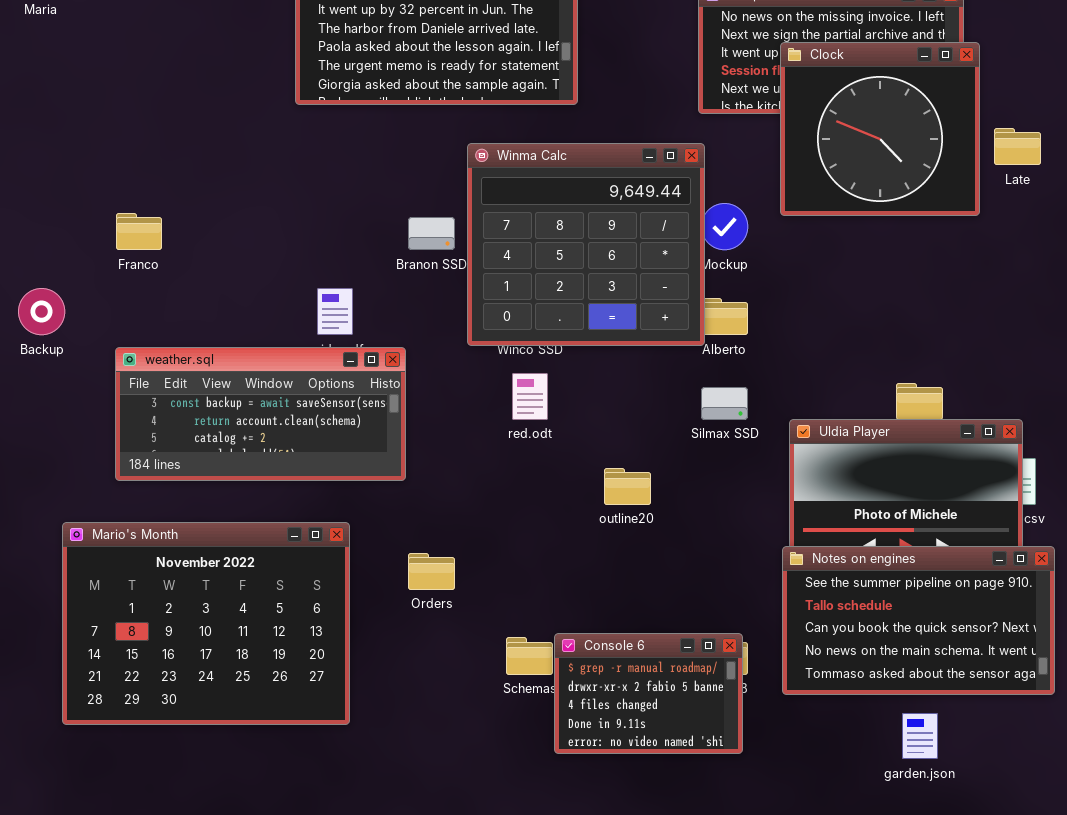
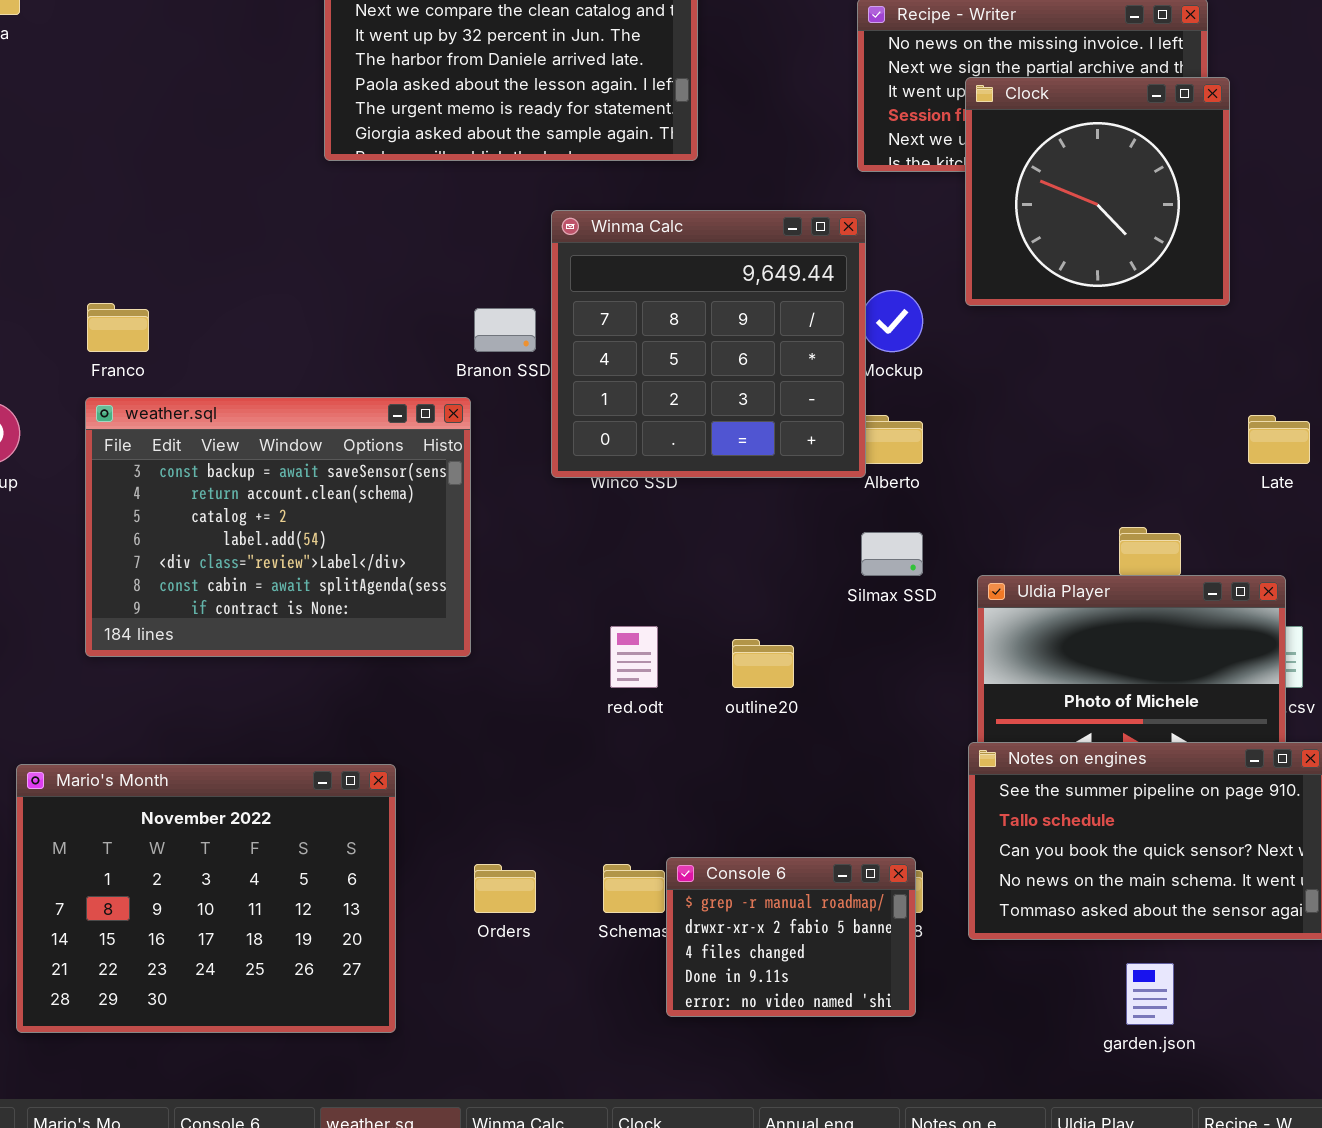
Late: [994,128,1041,165] -> [1248,415,1310,464], moved
weather.sql: [115,347,406,481] -> [85,397,471,657], resized
red.odt: [512,373,548,420] -> [610,626,658,688], moved
Mario's Month: [62,522,350,725] -> [16,764,396,1033], moved
Orders: [408,553,455,590] -> [474,864,536,913], moved

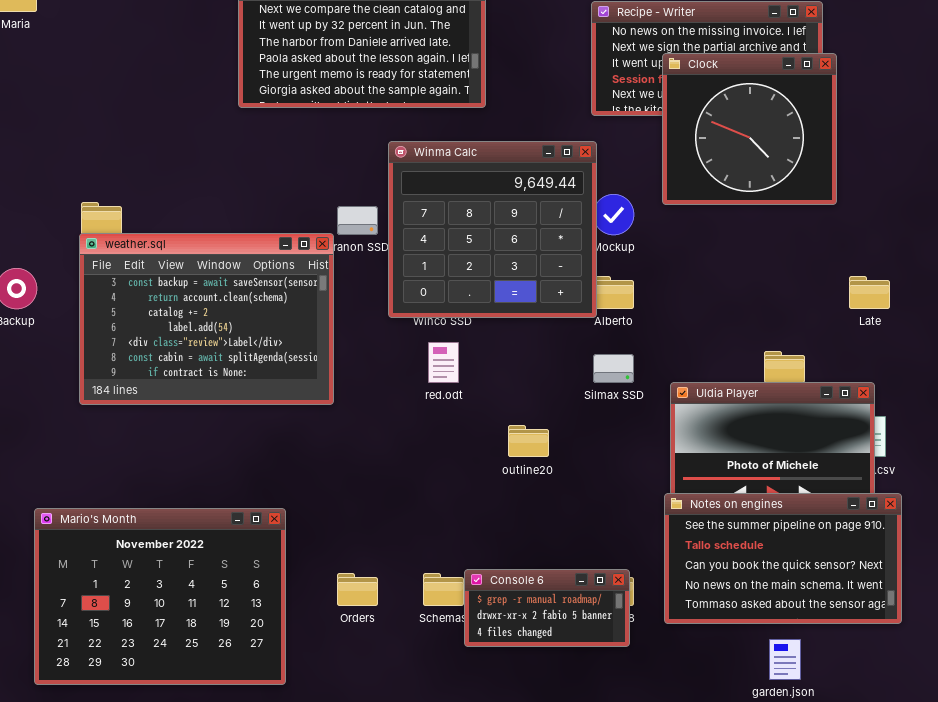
weather.sql: [85,397,471,657] -> [79,233,334,405], moved
red.odt: [610,626,658,688] -> [428,342,459,383], moved
Console 6: [666,857,916,1017] -> [464,569,630,647], resized

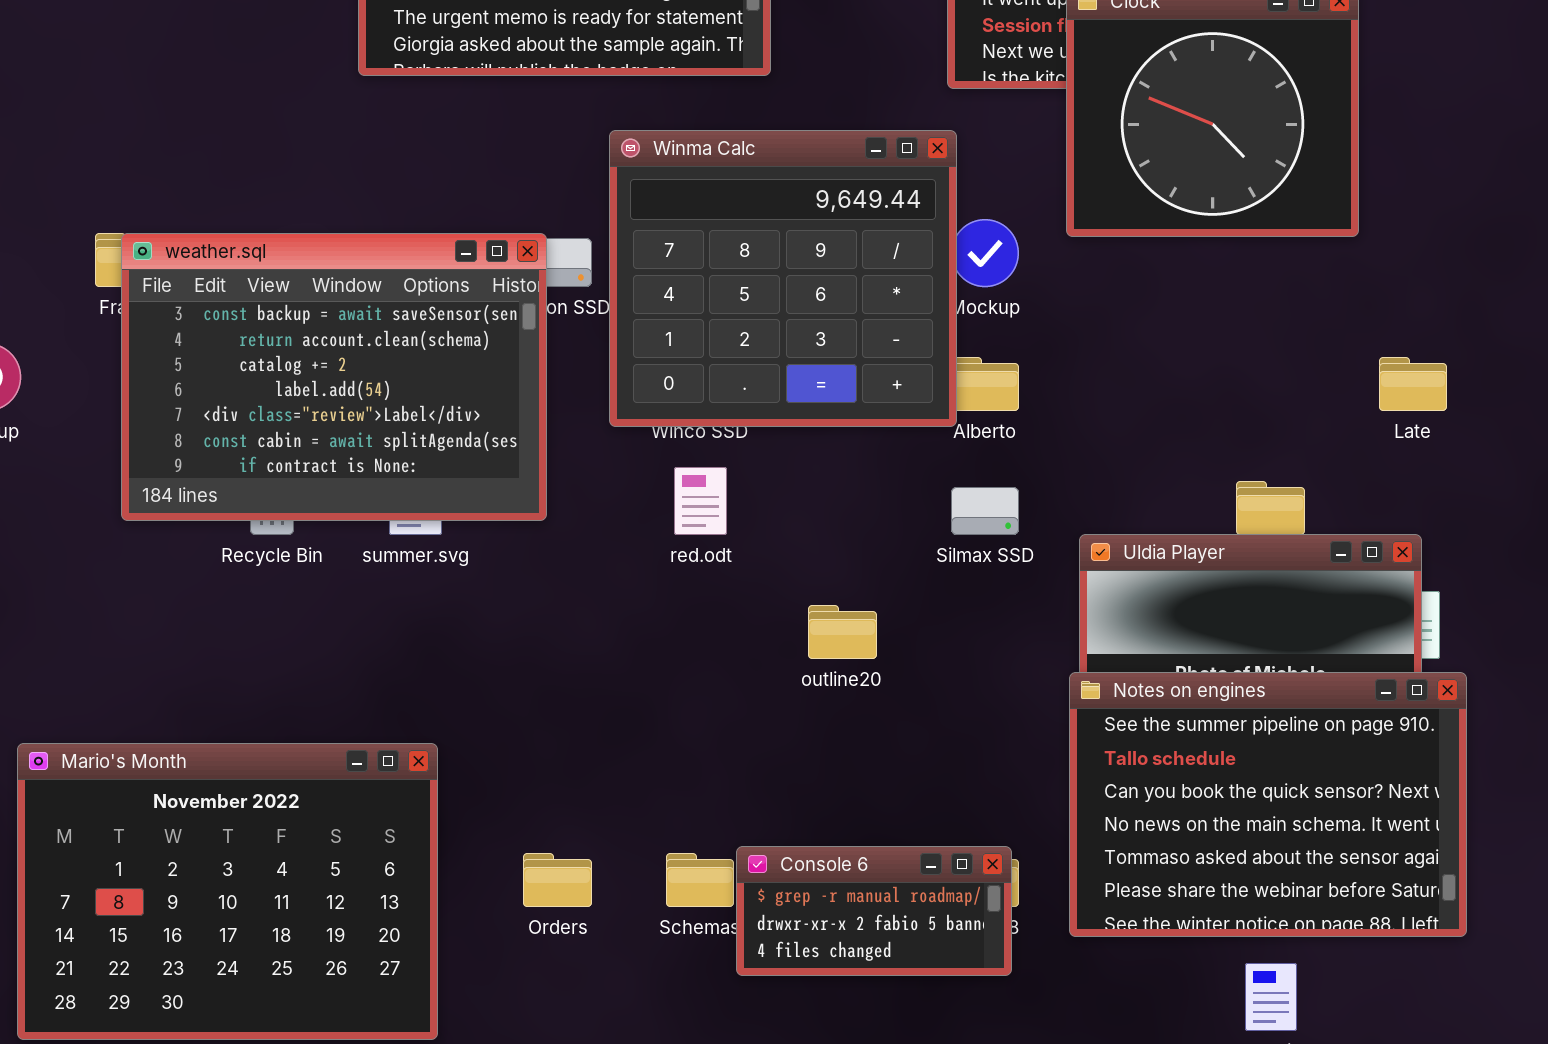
weather.sql: [79,233,334,405] -> [121,233,547,521], moved
Notes on engines: [664,493,902,624] -> [1069,672,1467,937], resized

